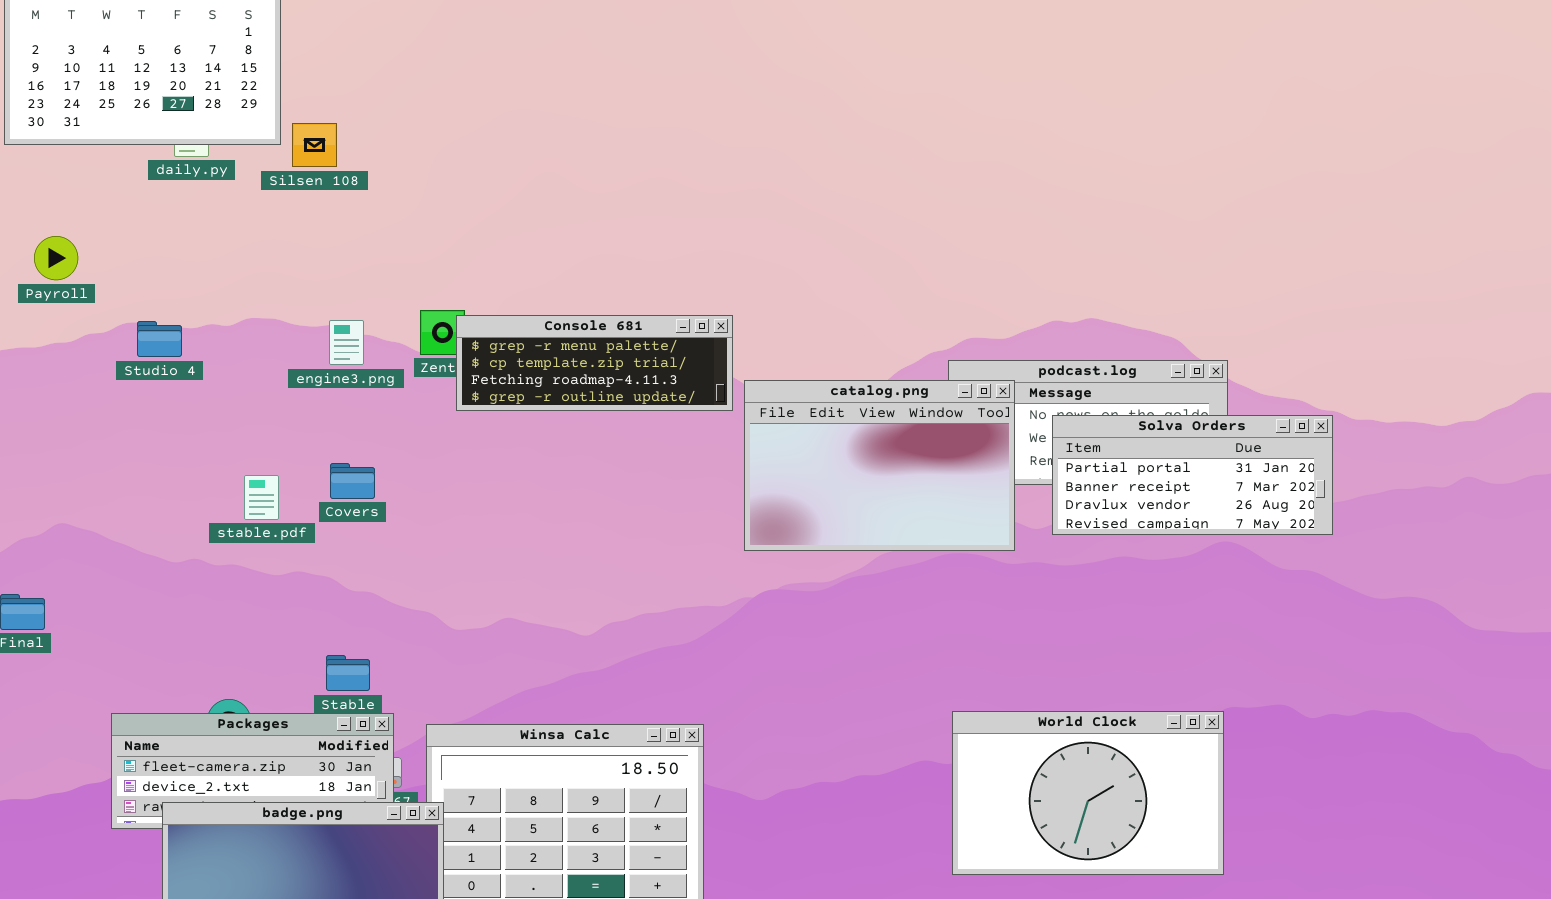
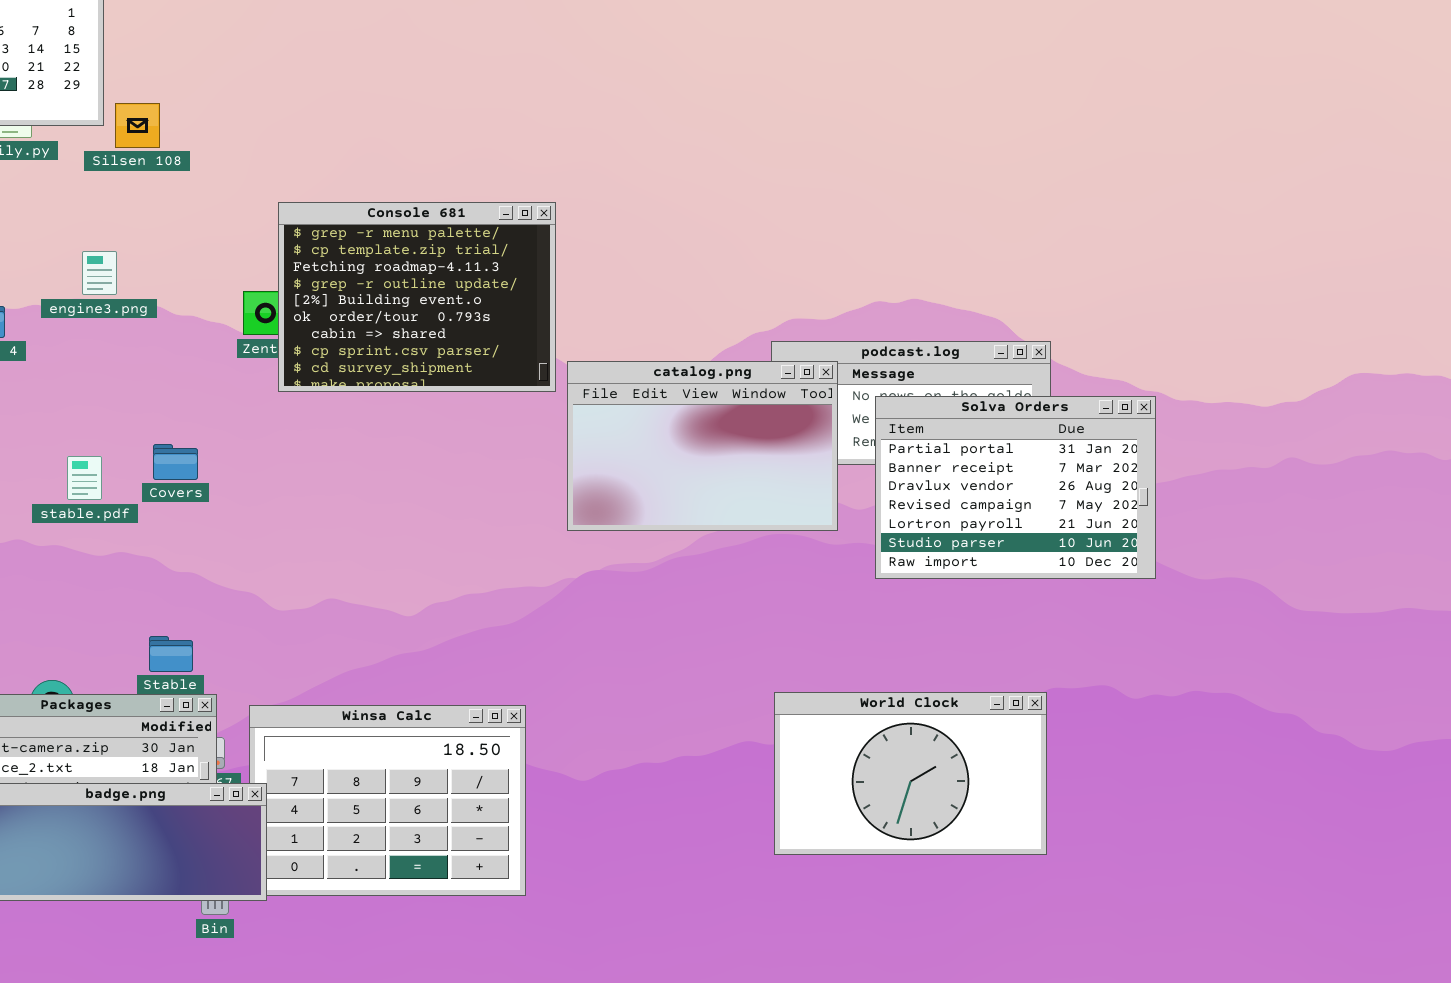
Console 681: [456,315,733,411] -> [278,202,556,392], resized
engine3.png: [329,320,364,365] -> [82,251,117,295], moved
Solva Orders: [1052,415,1333,535] -> [875,396,1156,579], resized

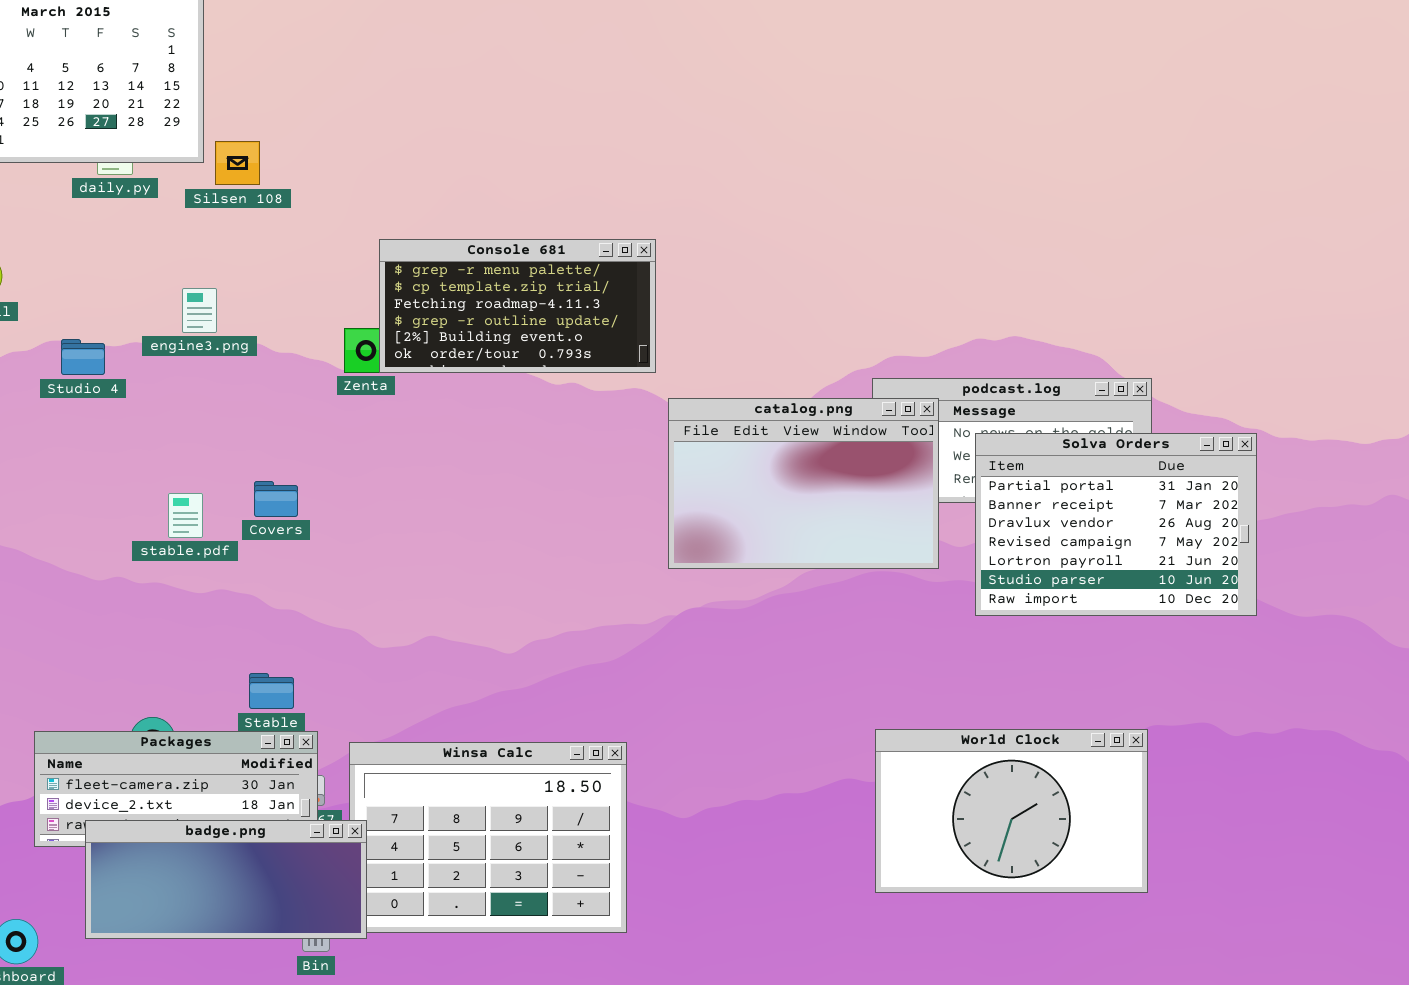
Console 681: [278,202,556,392] -> [379,239,656,373], resized

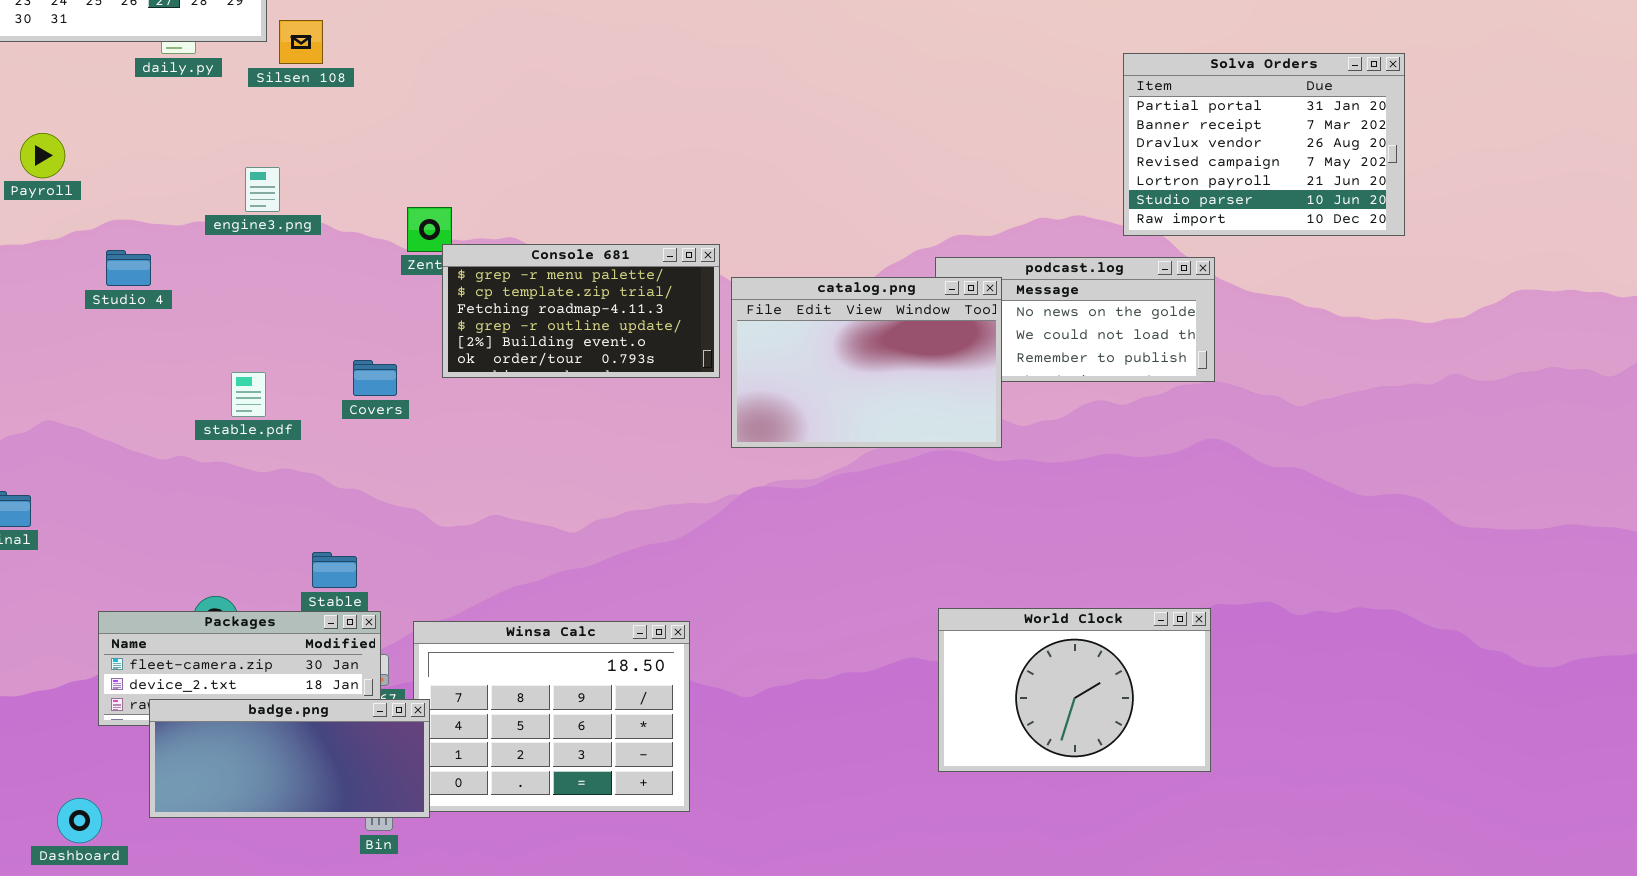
Console 681: [379,239,656,373] -> [442,244,720,378], moved
Studio 4: [61,339,105,375] -> [106,250,151,286], moved
Solva Orders: [975,433,1257,616] -> [1123,53,1405,236], moved
Covers: [254,481,298,517] -> [353,360,397,396], moved

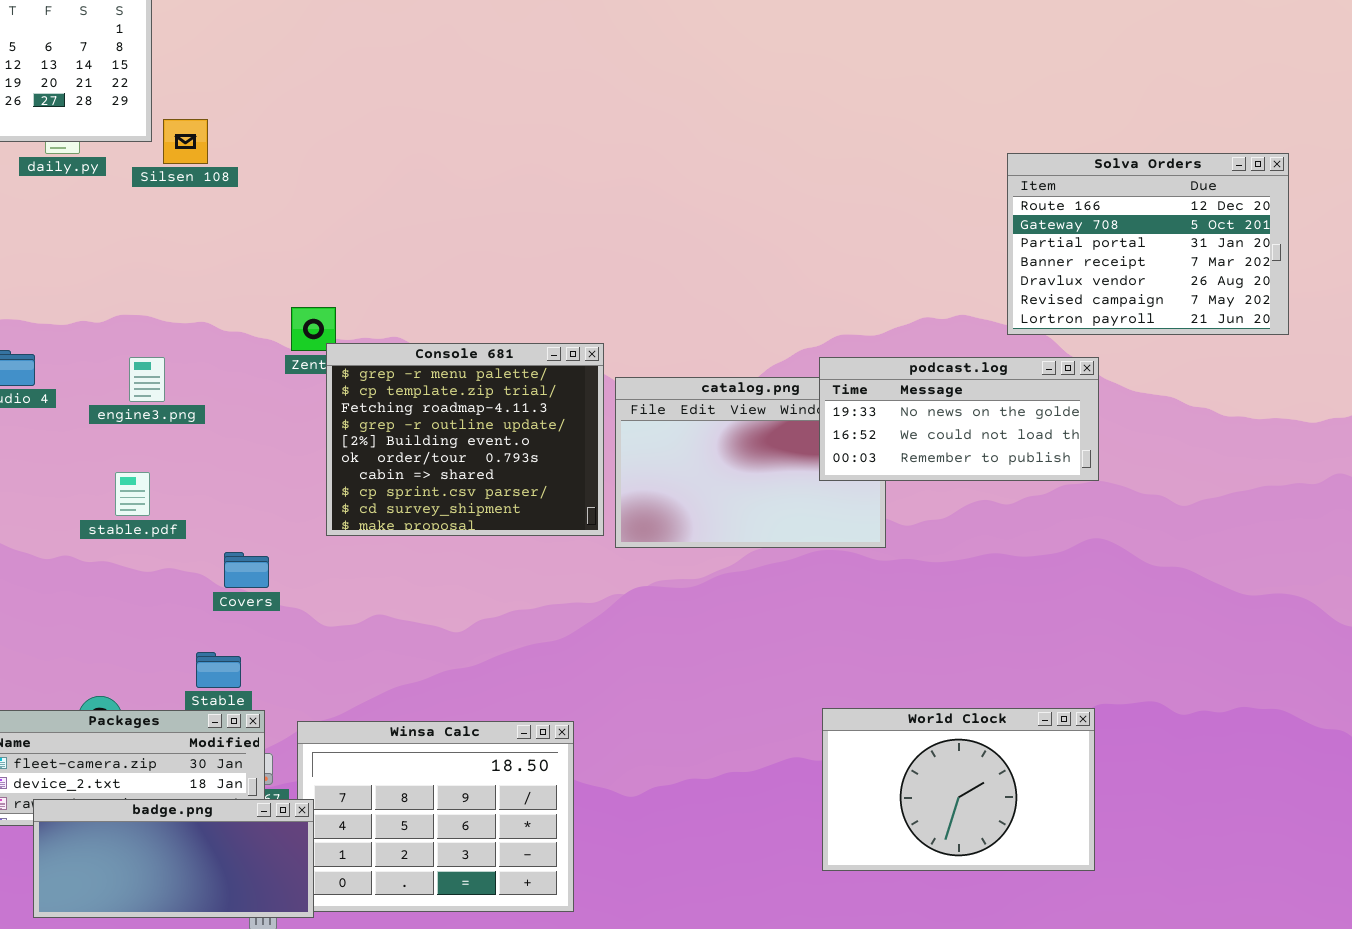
Solva Orders: [1123,53,1405,236] -> [1007,153,1289,335], scrolled up 2 rows
engine3.png: [245,167,280,212] -> [129,357,165,402], moved
Console 681: [442,244,720,378] -> [326,343,604,536], resized
podcast.log: [935,257,1215,382] -> [819,357,1099,481], raised
Covers: [353,360,397,396] -> [224,552,269,588], moved

